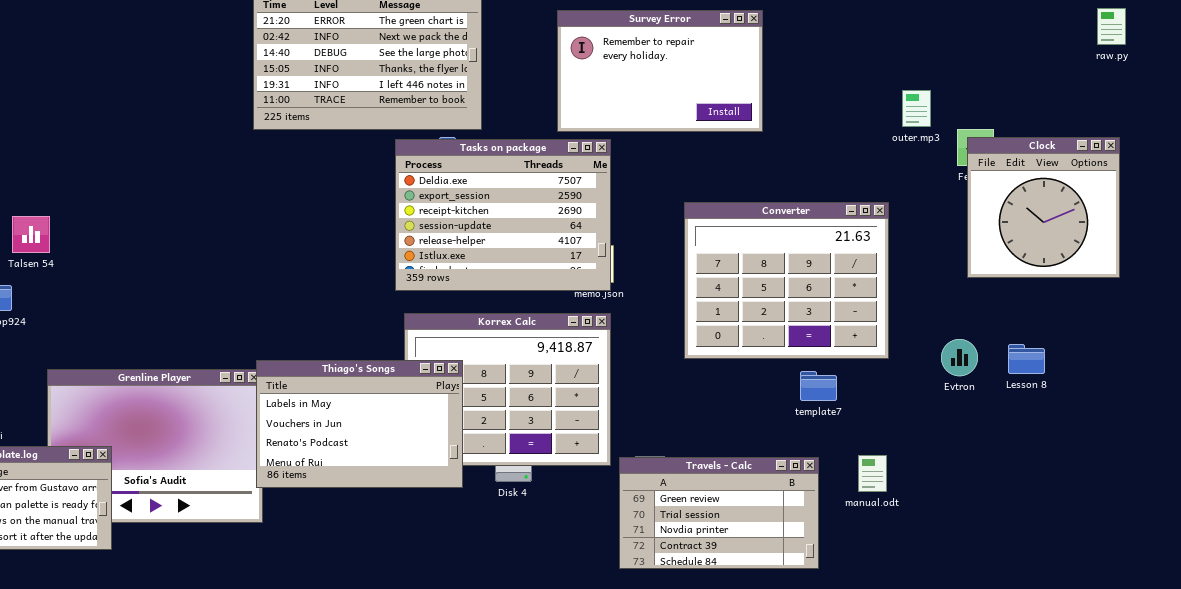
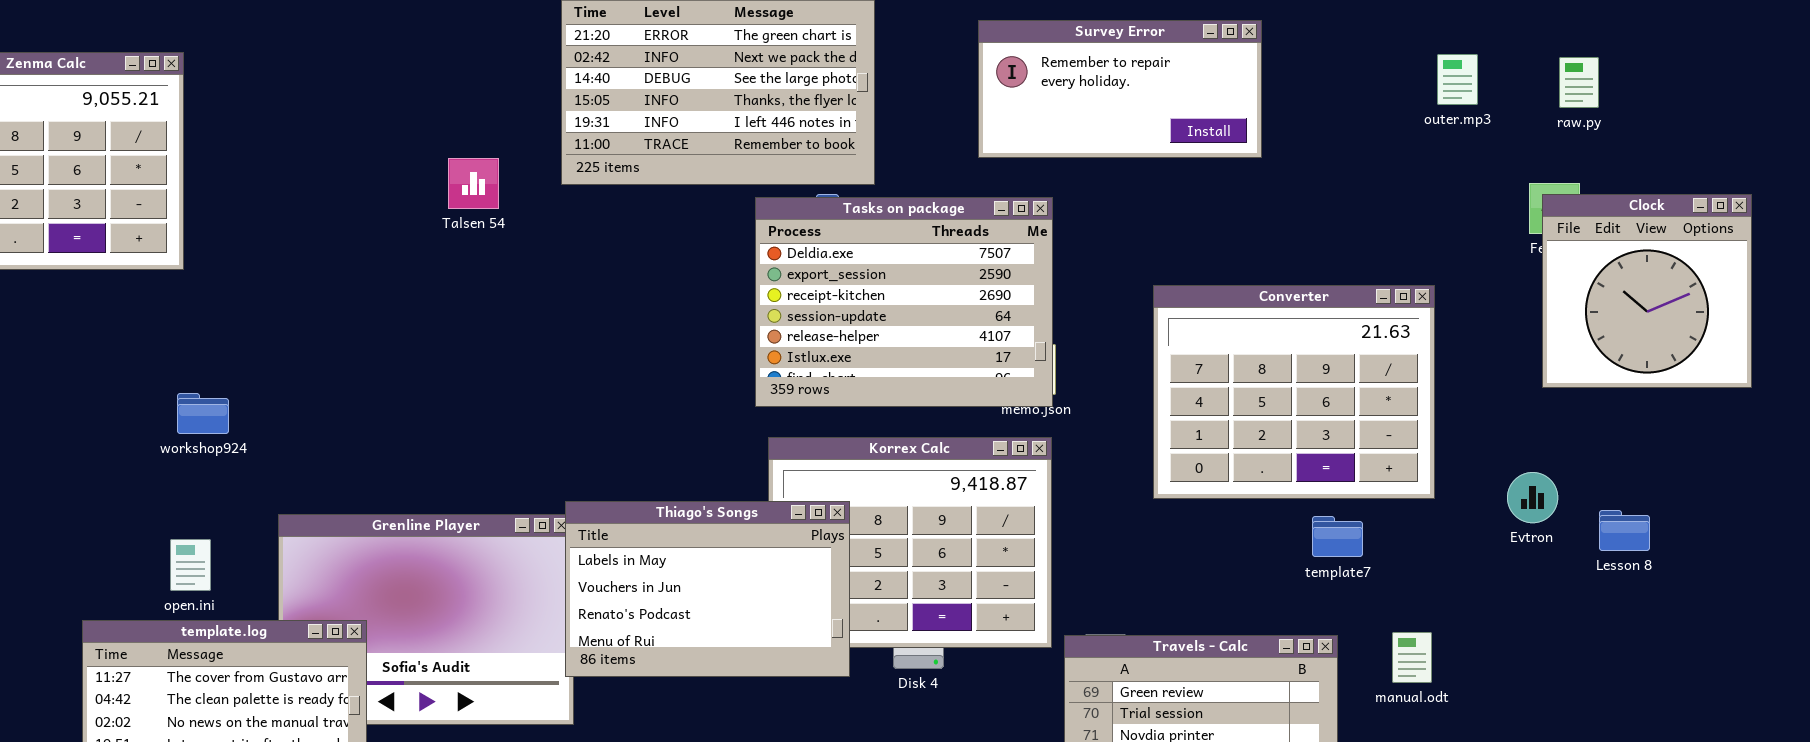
raw.py: [1097,8,1126,45] -> [1559,57,1599,108], moved
Survey Error: [557,10,763,132] -> [978,20,1262,158], resized
outer.mp3: [902,90,931,127] -> [1437,54,1478,105], moved
Talsen 54: [12,216,50,253] -> [448,158,499,209], moved
Lesson 8: [1008,344,1045,374] -> [1599,510,1650,551], moved

